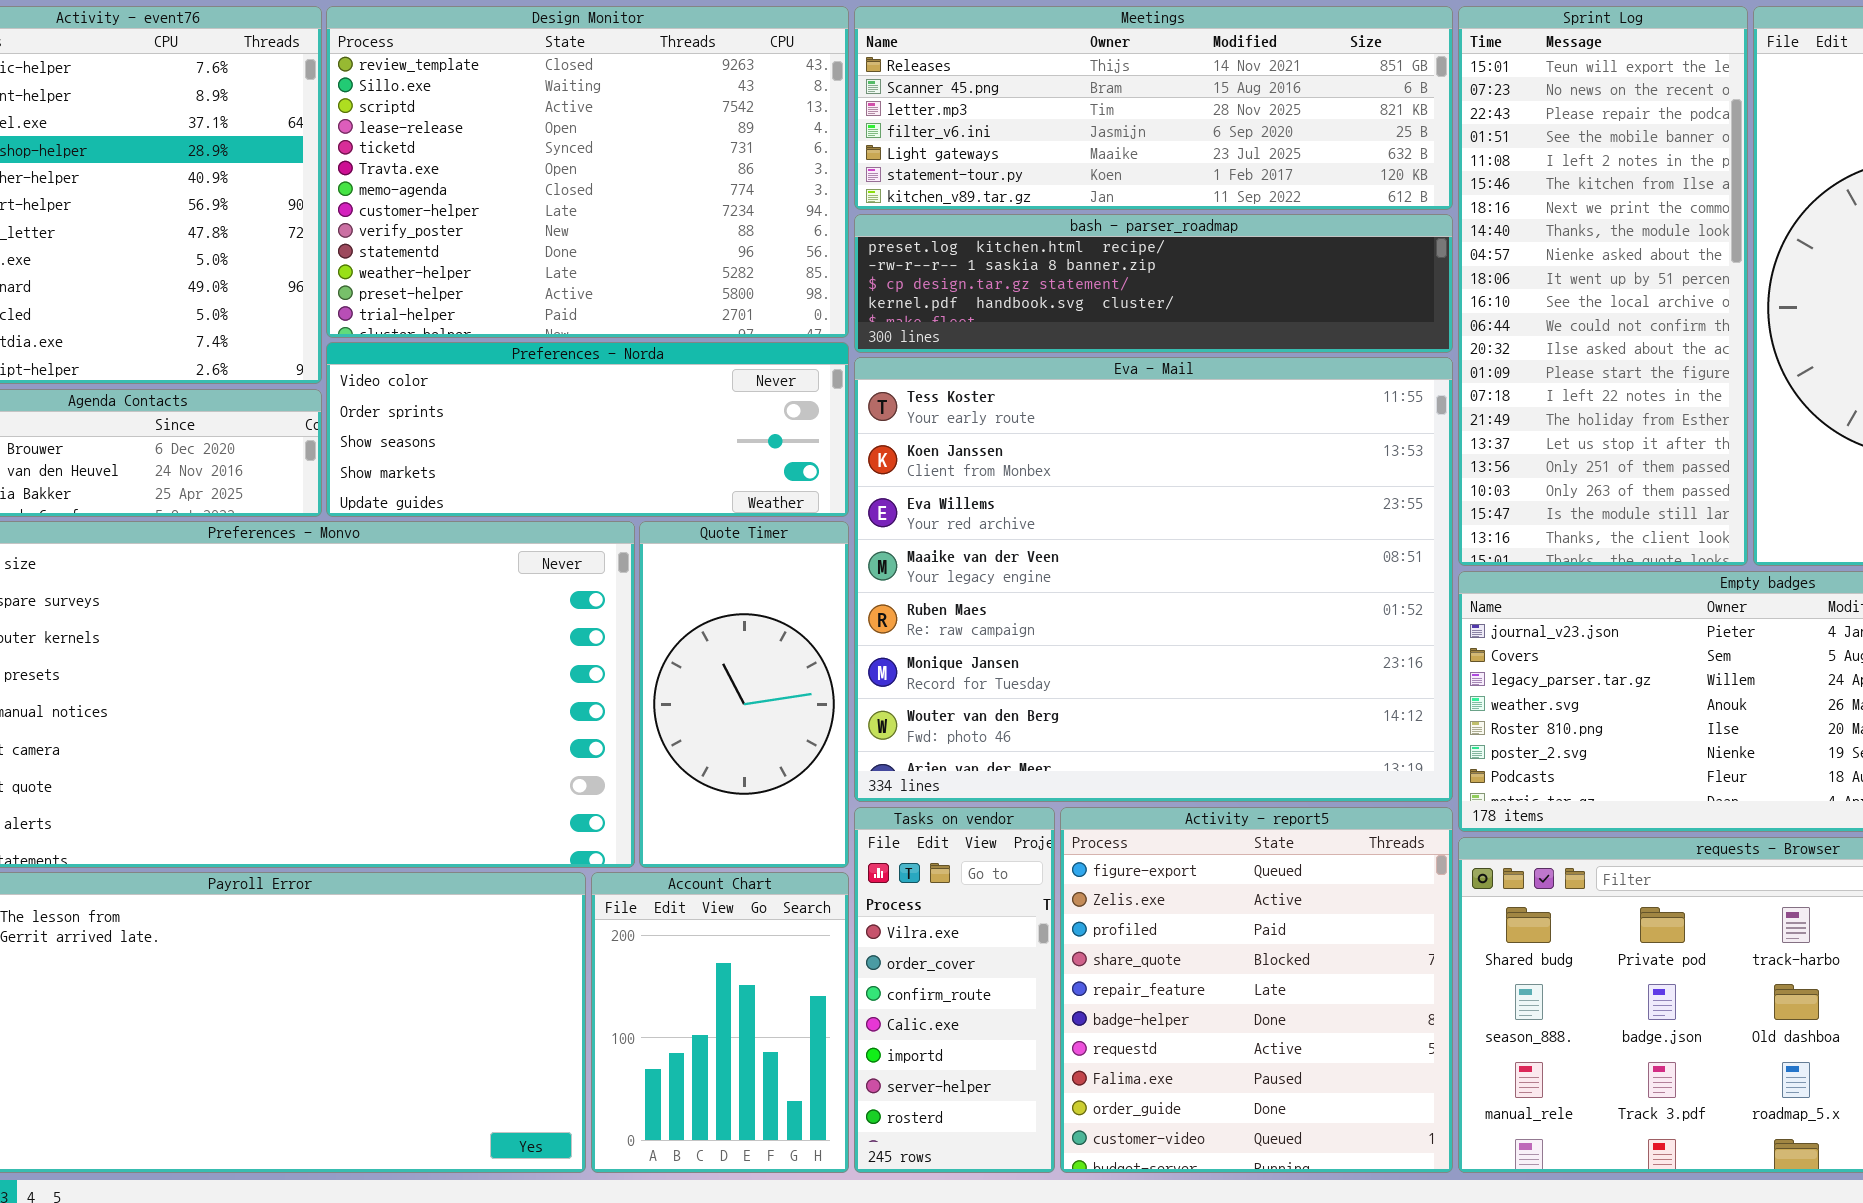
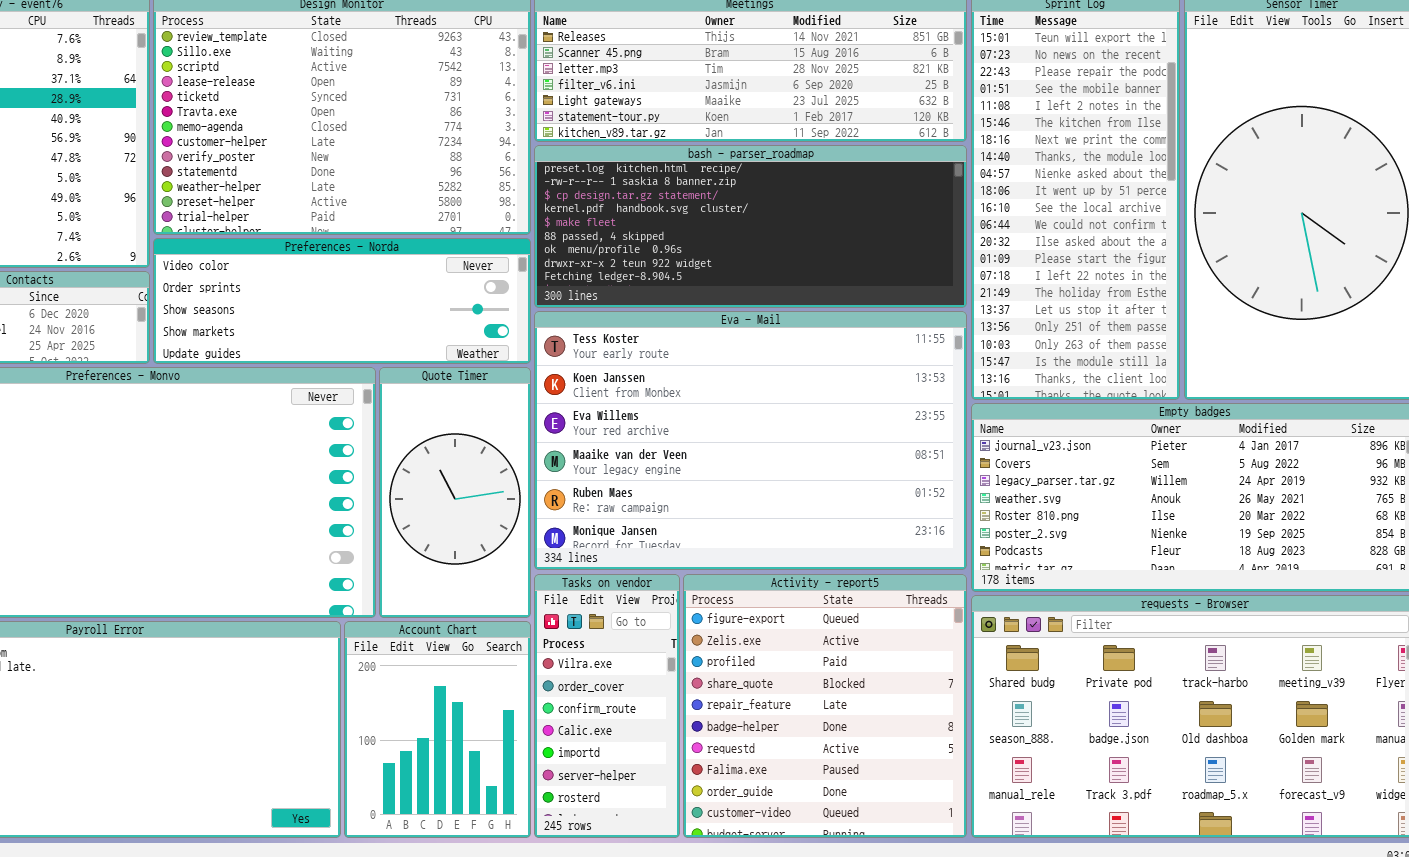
bash - parser_roadmap: [854,214,1453,353] -> [534,145,967,308], resized
Eva - Mail: [854,357,1453,802] -> [534,311,967,570], resized

